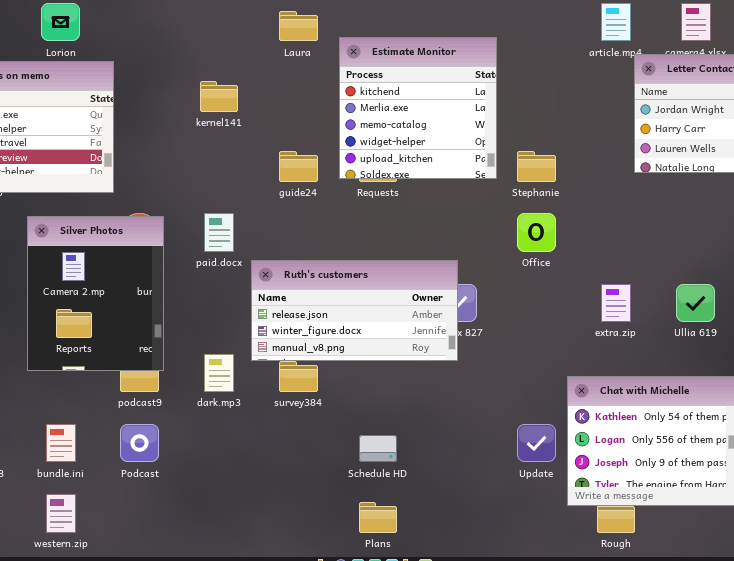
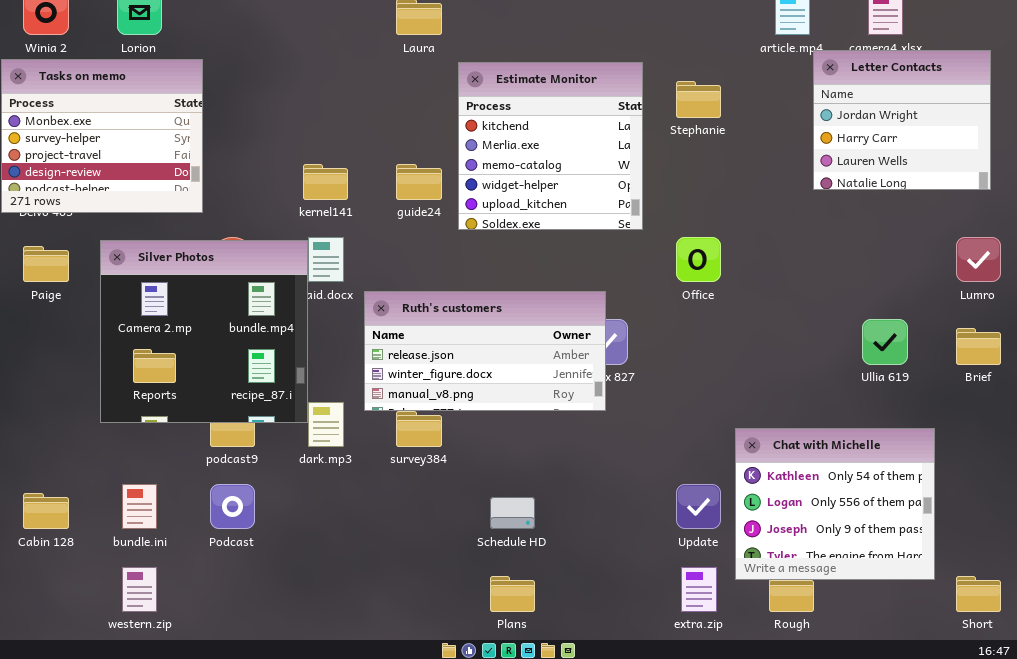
Estimate Monitor: [339,37,497,179] -> [458,62,643,230], moved
kernel141: [200,81,238,112] -> [303,164,348,200], moved
Stephanie: [517,151,556,182] -> [676,81,721,118], moved
Silver Photos: [27,216,164,371] -> [100,240,308,423], resized
extra.zip: [601,284,631,322] -> [681,567,717,612], moved

